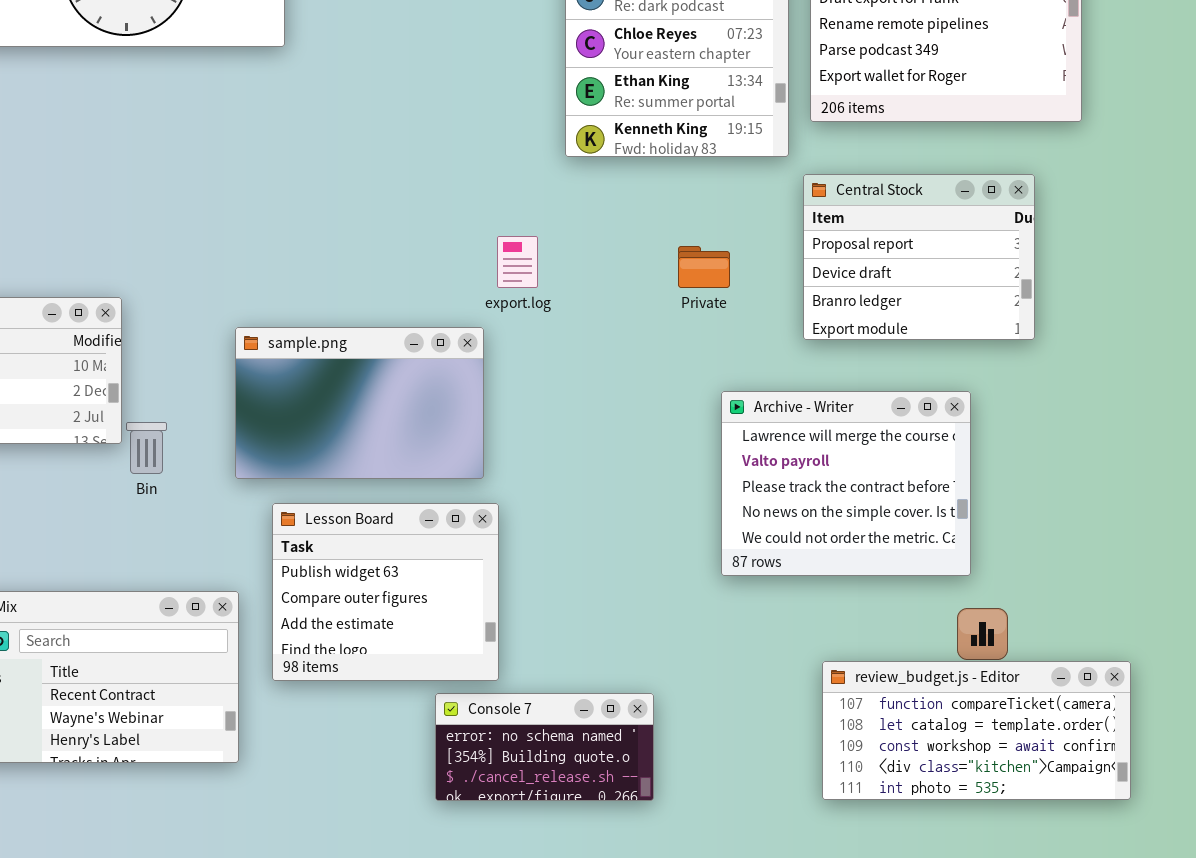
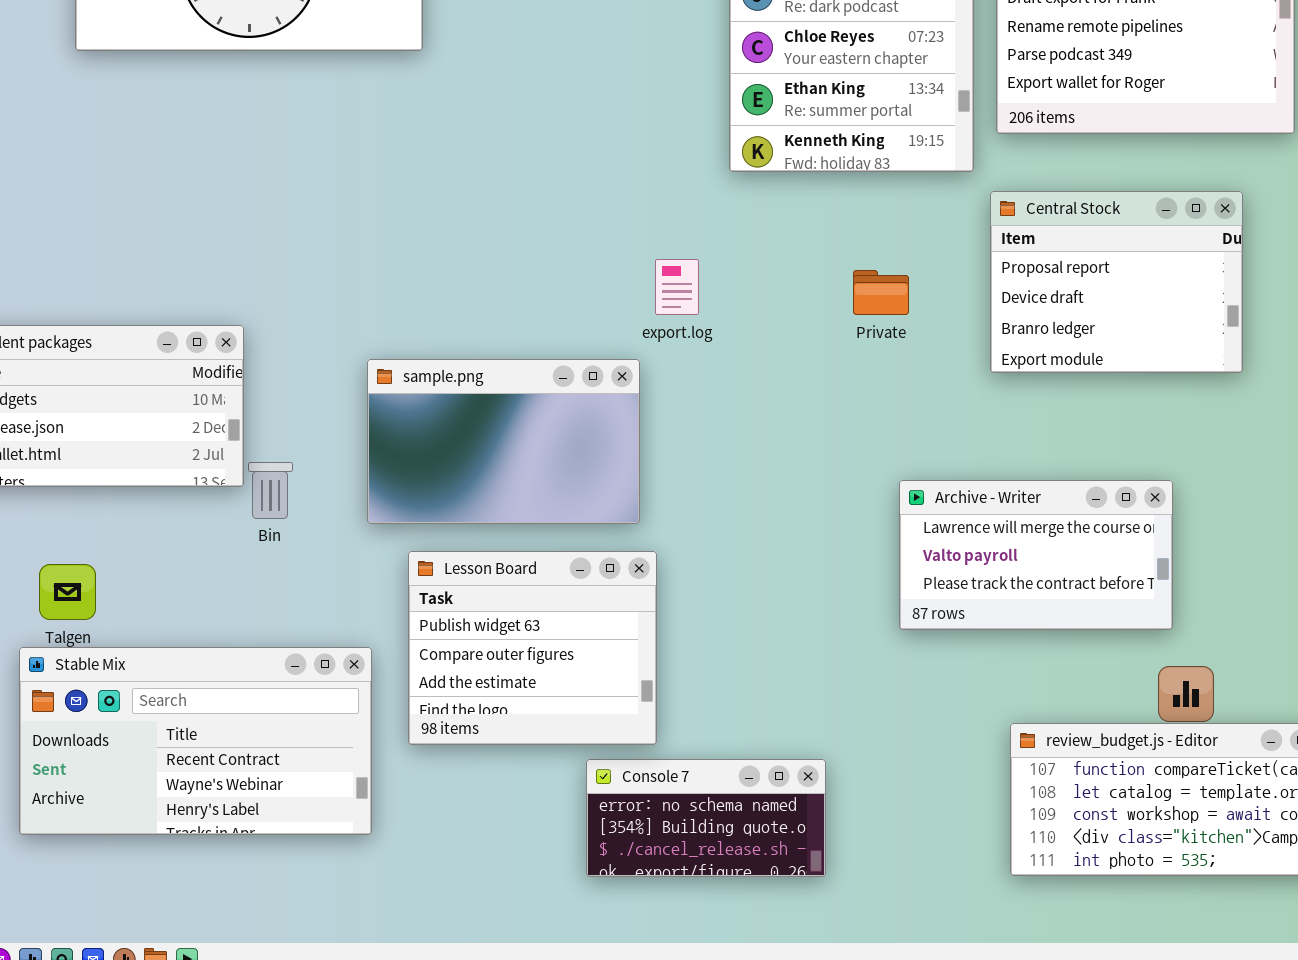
Archive - Writer: [721,391,971,576] -> [899,480,1173,630], resized

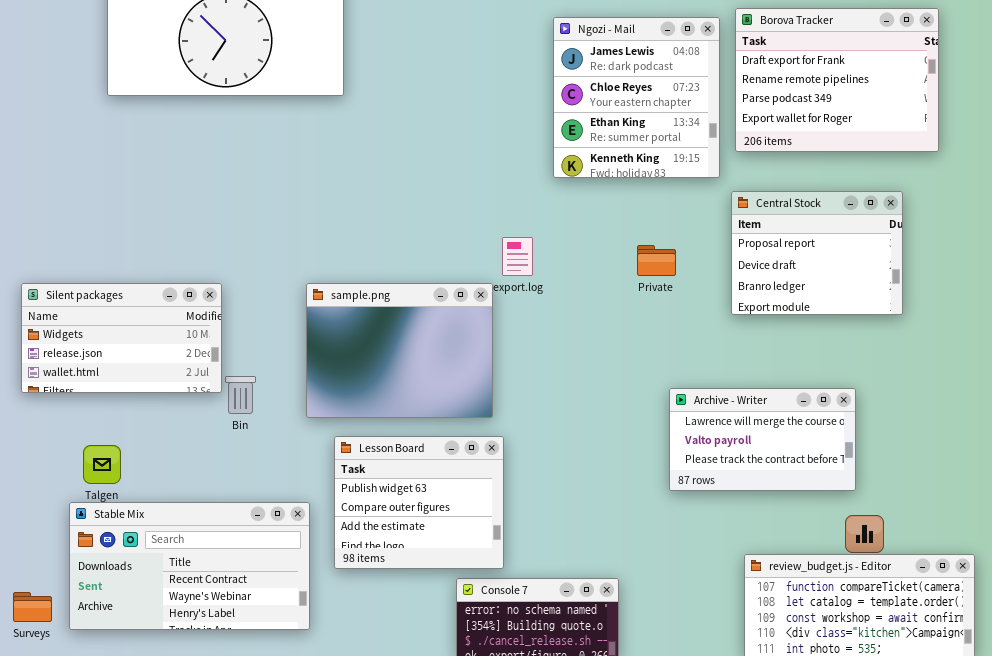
sample.png: [367,359,640,524] -> [306,283,493,418], resized

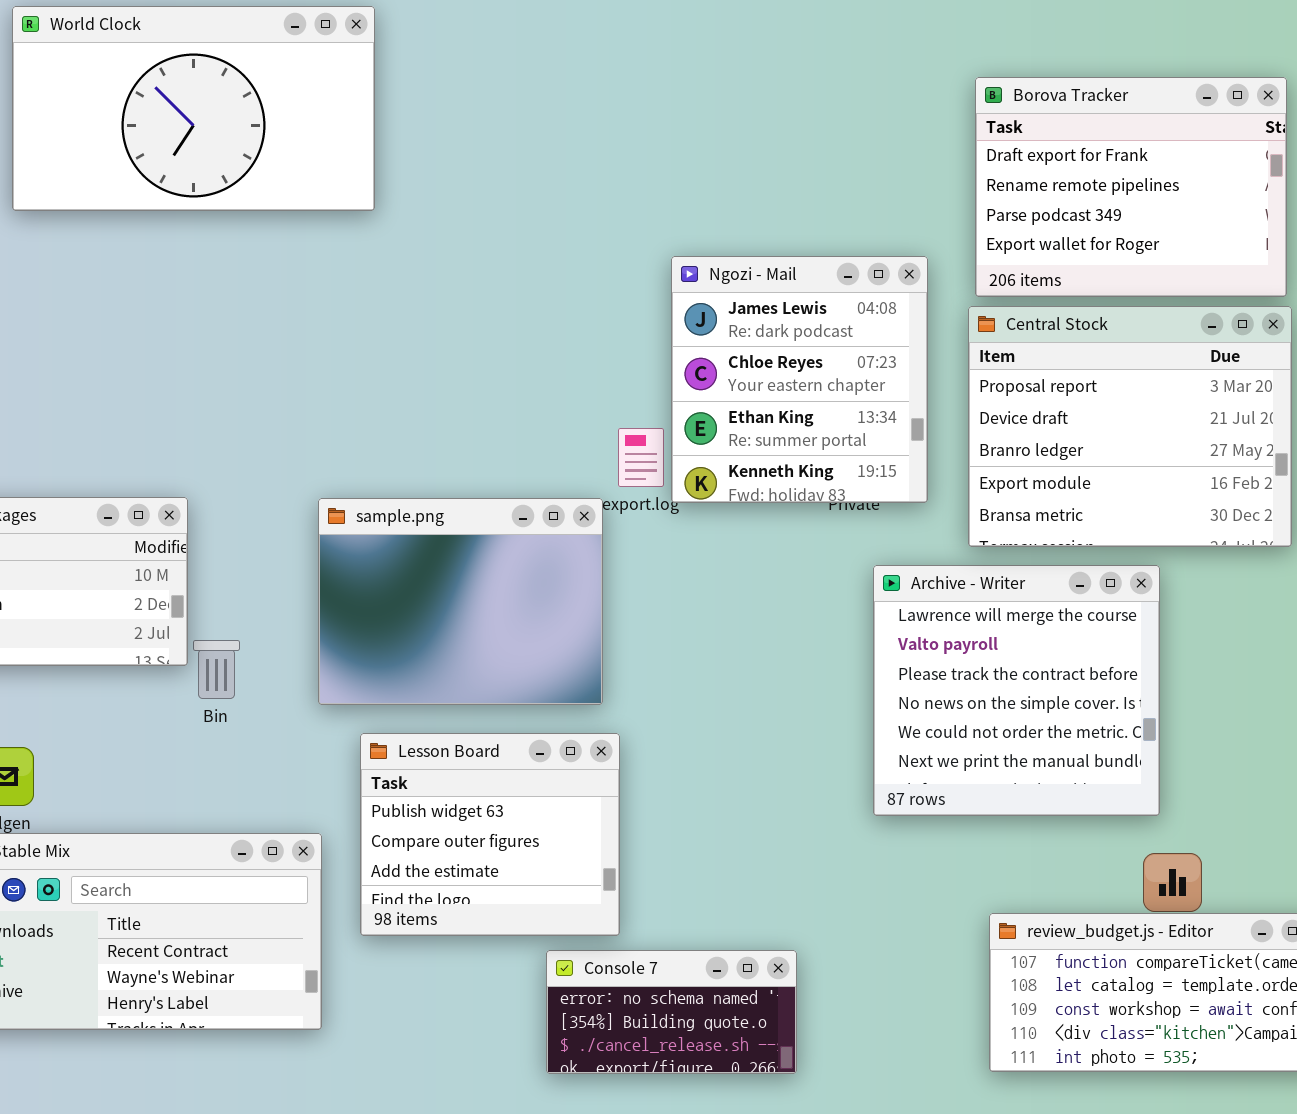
Ngozi - Mail: [553,17,720,178] -> [671,256,928,503], moved
Central Stock: [731,191,903,315] -> [968,306,1292,547], resized
Archive - Writer: [669,388,856,491] -> [873,565,1160,816], resized

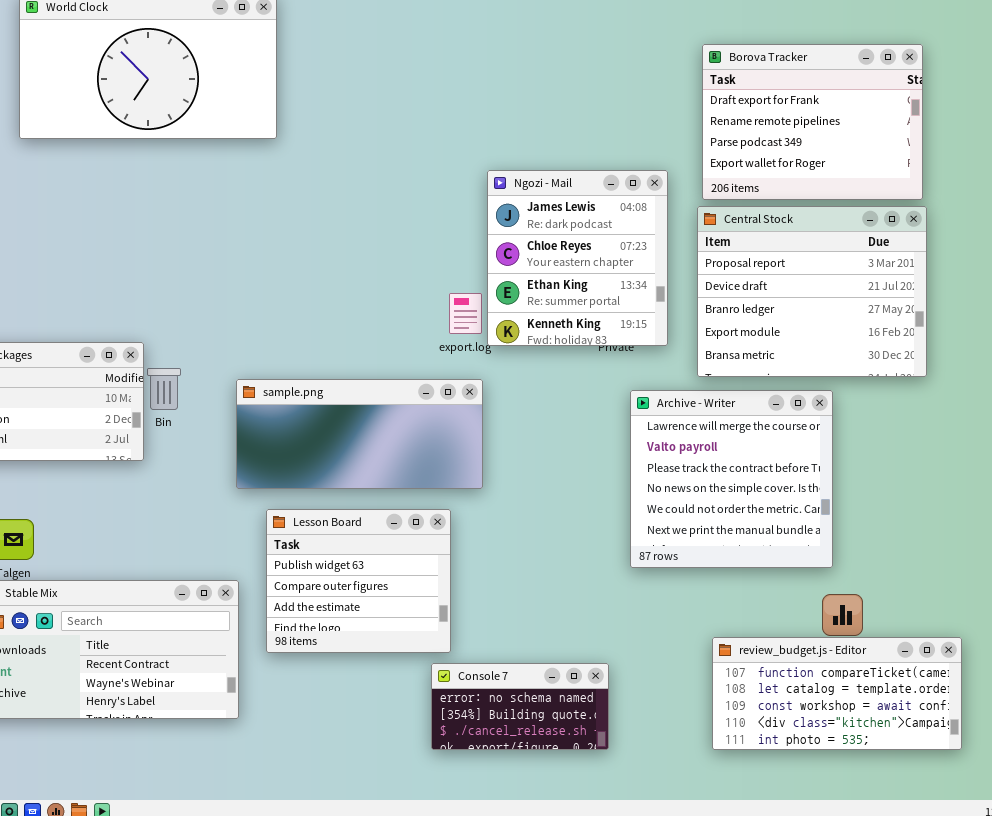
sample.png: [318,498,603,705] -> [236,379,483,489], resized
Bin: [193,640,240,699] -> [147,368,181,410], moved
Console 7: [546,950,797,1074] -> [431,663,609,750], moved

